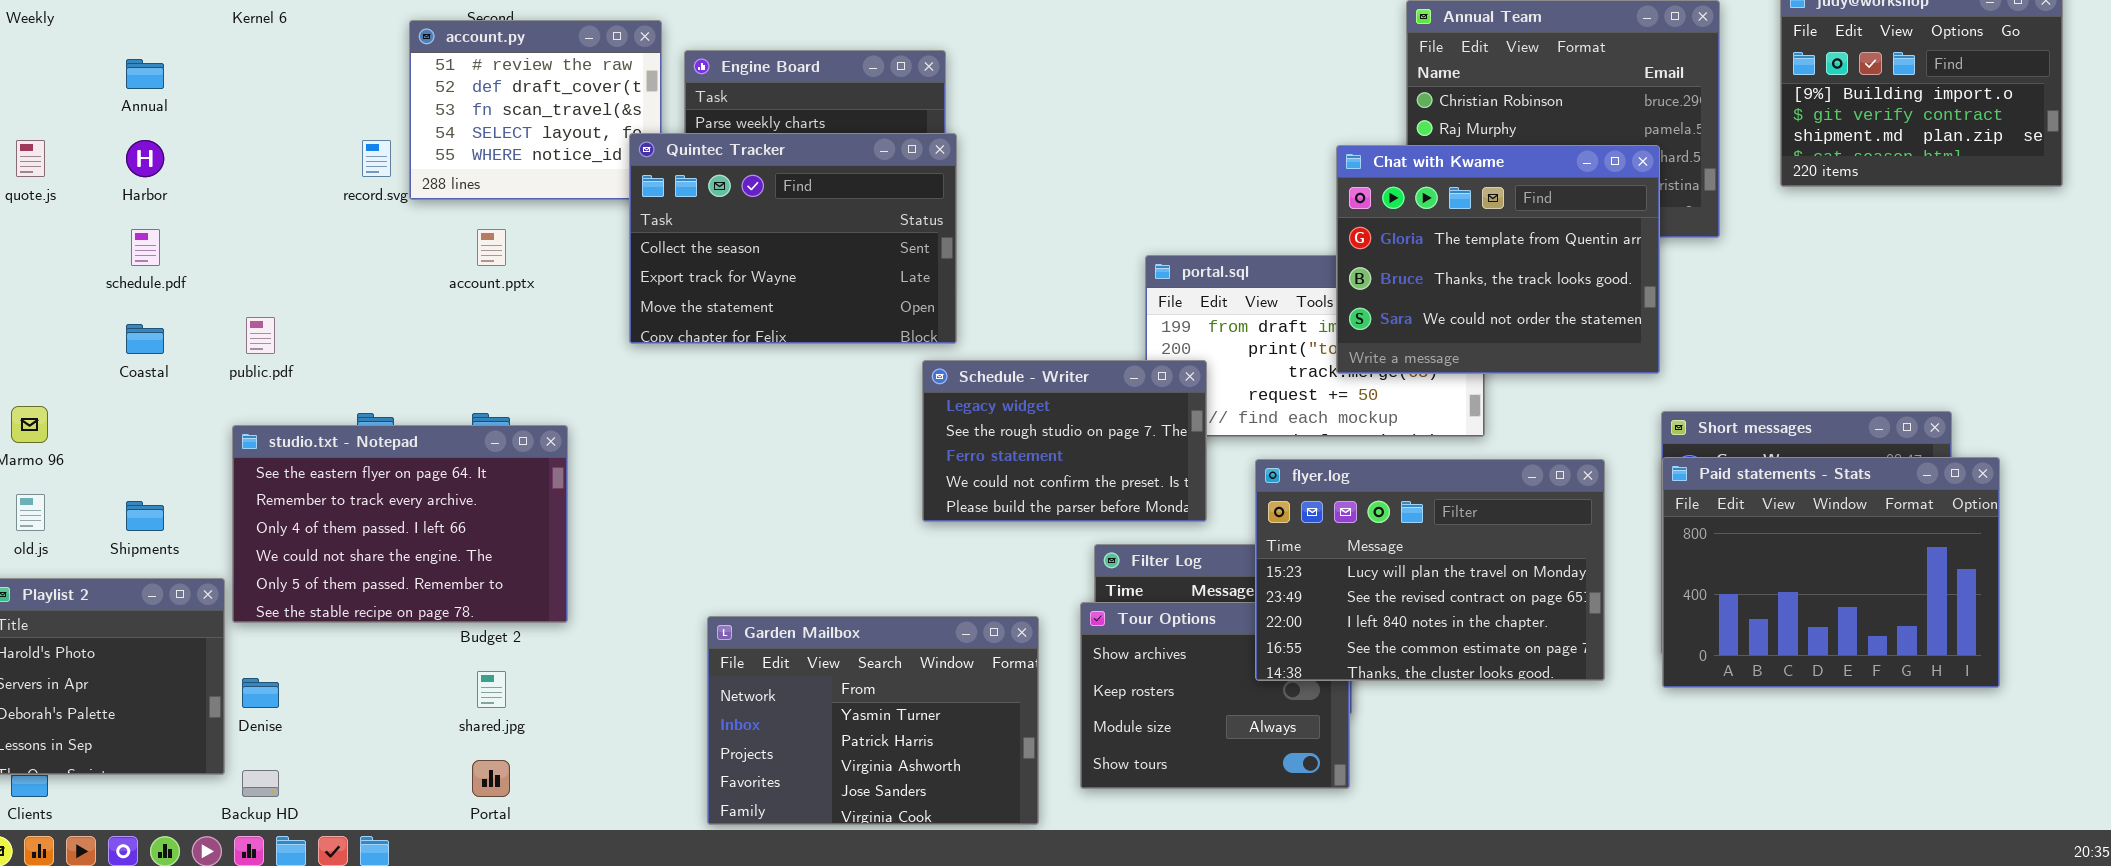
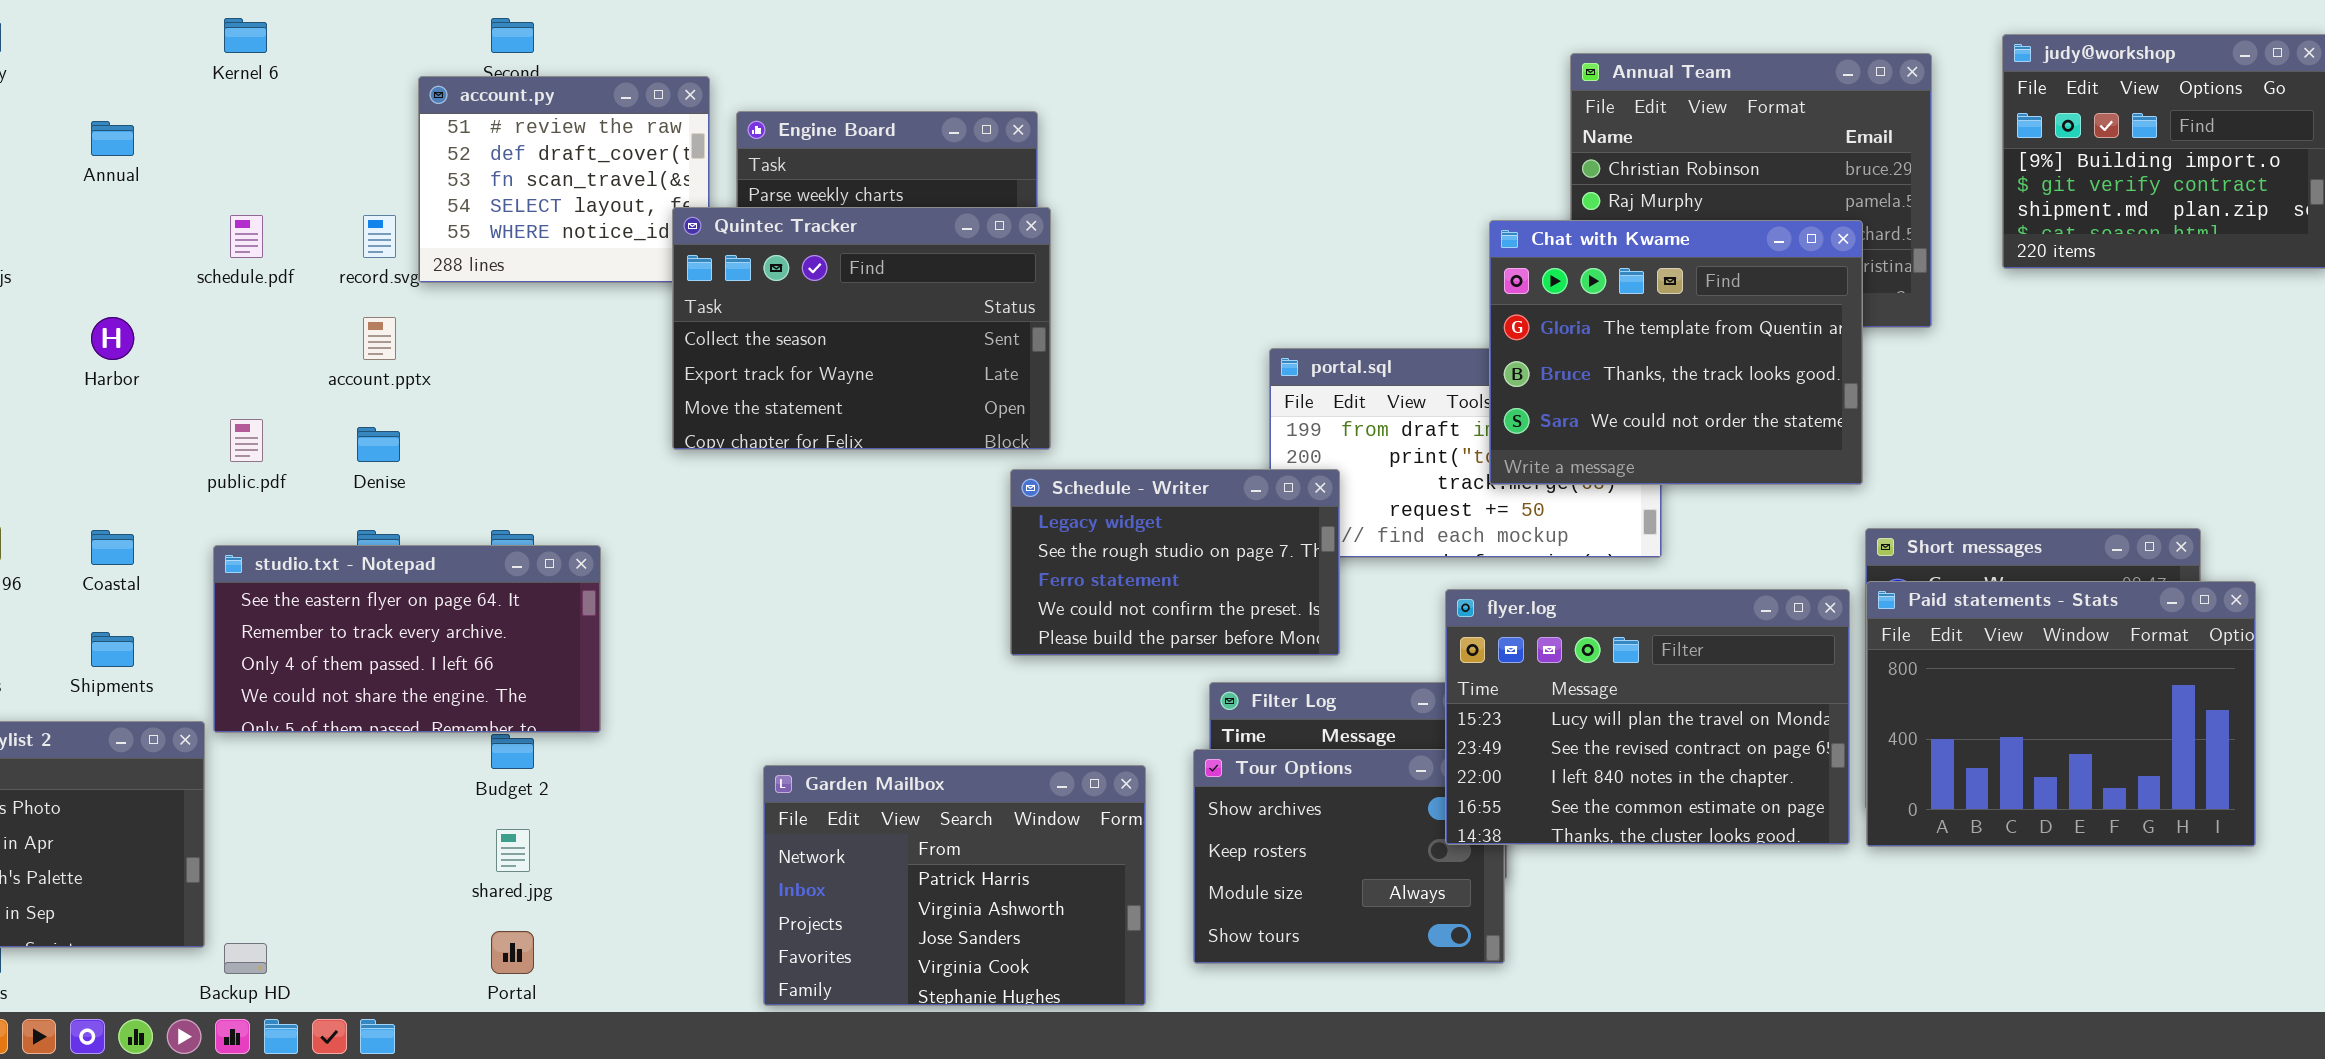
Harbor: [126,140,164,177] -> [91,317,134,360], moved
schedule.pdf: [131,229,160,266] -> [230,215,263,258], moved
account.pptx: [477,229,506,266] -> [363,317,396,360], moved
Coastal: [126,324,164,354] -> [91,530,134,565], moved
studio.txt - Notepad: [232,425,568,623] -> [213,545,601,733], resized
flyer.log: [1255,459,1605,681] -> [1445,589,1850,845], moved
Garden Mailbox: [707,616,1039,825] -> [763,765,1146,1006], scrolled down 1 row
Denise: [242,678,279,708] -> [357,427,400,462], moved

